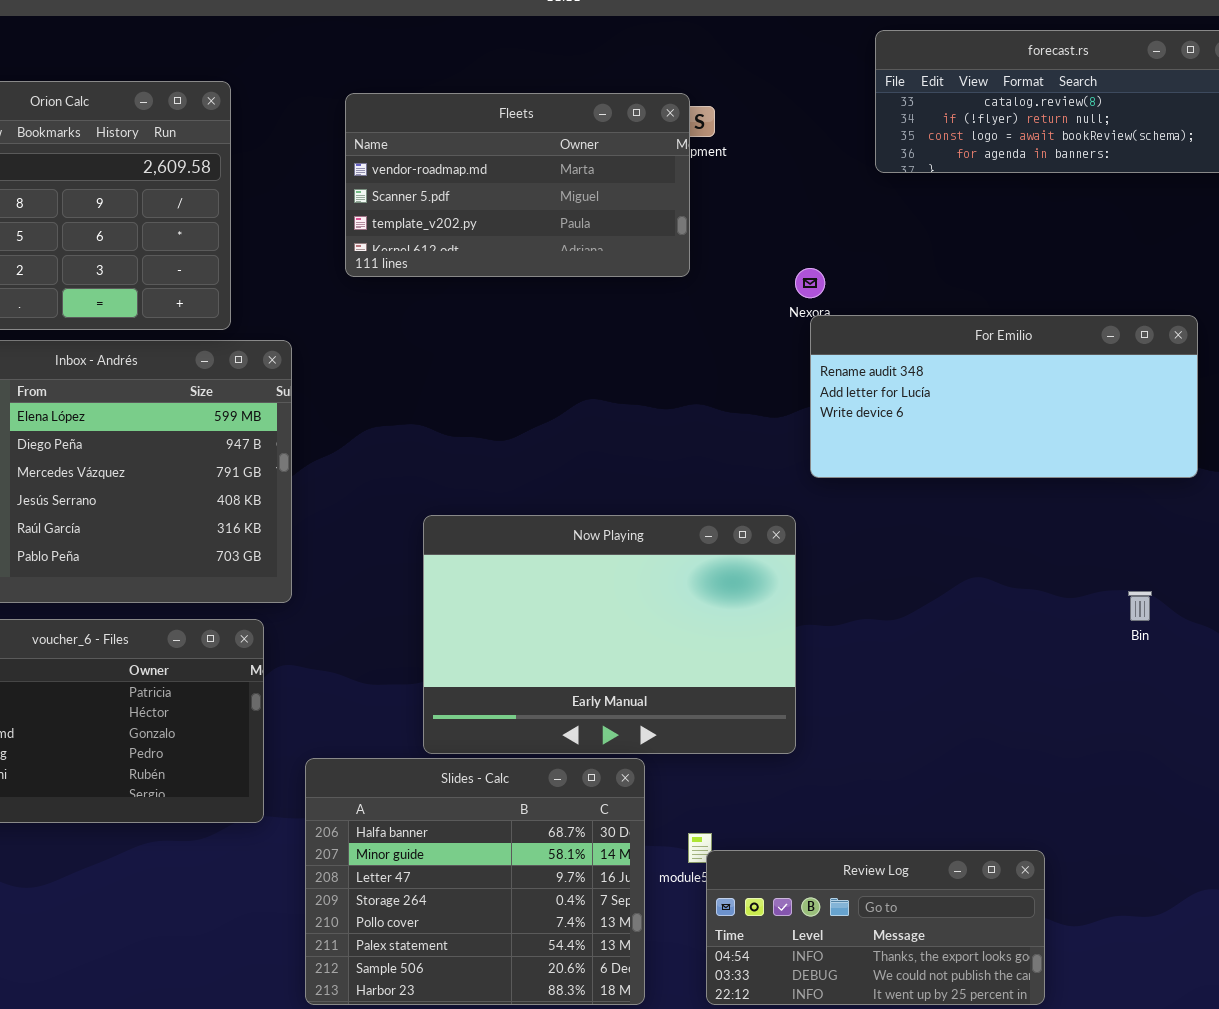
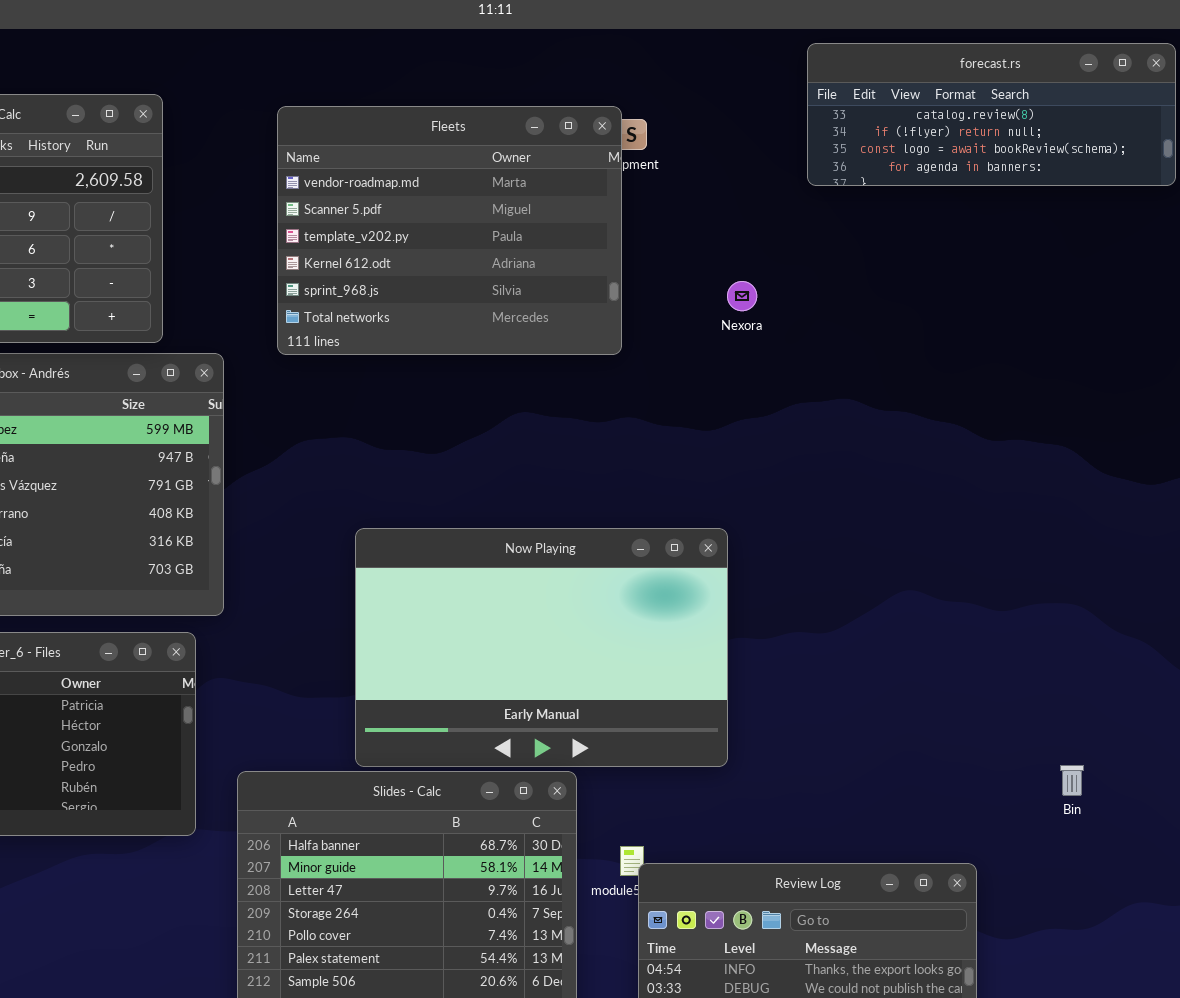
Fleets: [345,93,690,277] -> [277,106,622,355], resized
For Emilio: [810,315,1198,478] -> none, closed
Bin: [1128,591,1152,621] -> [1060,765,1084,796], moved

